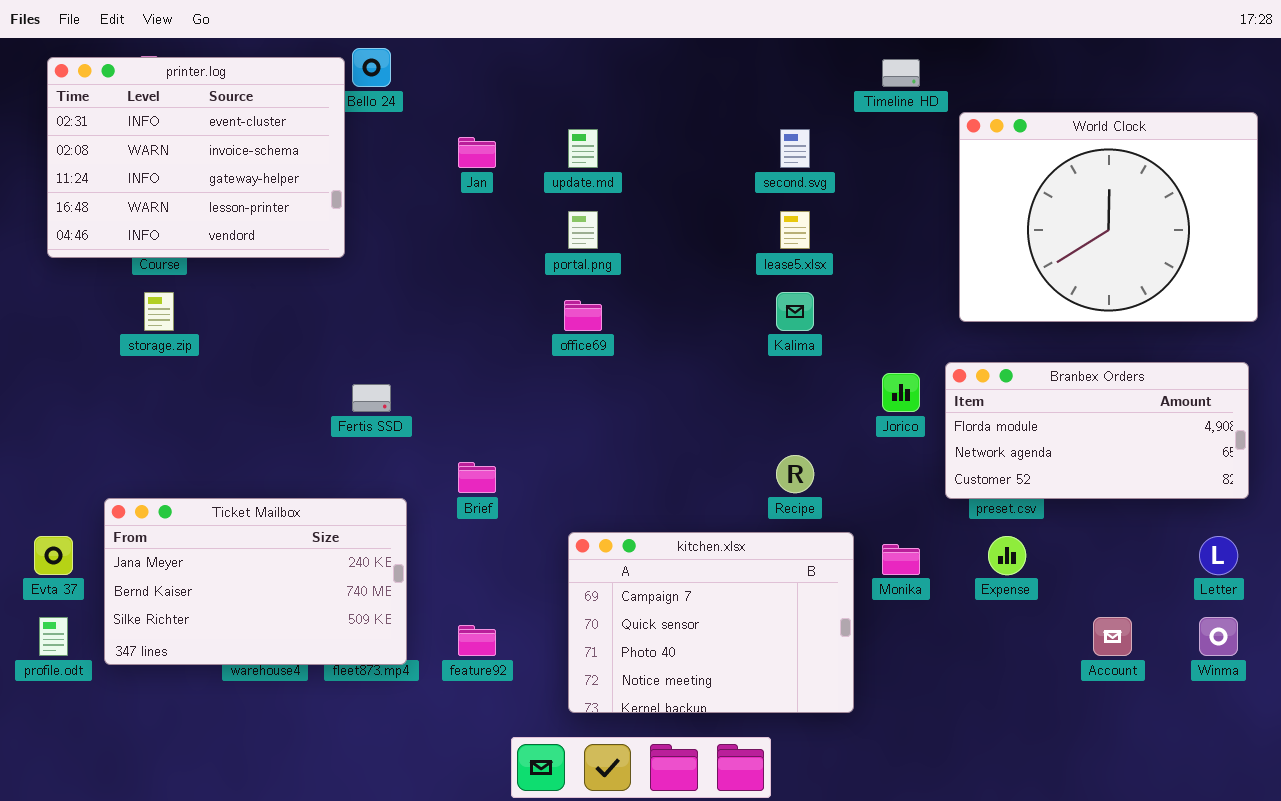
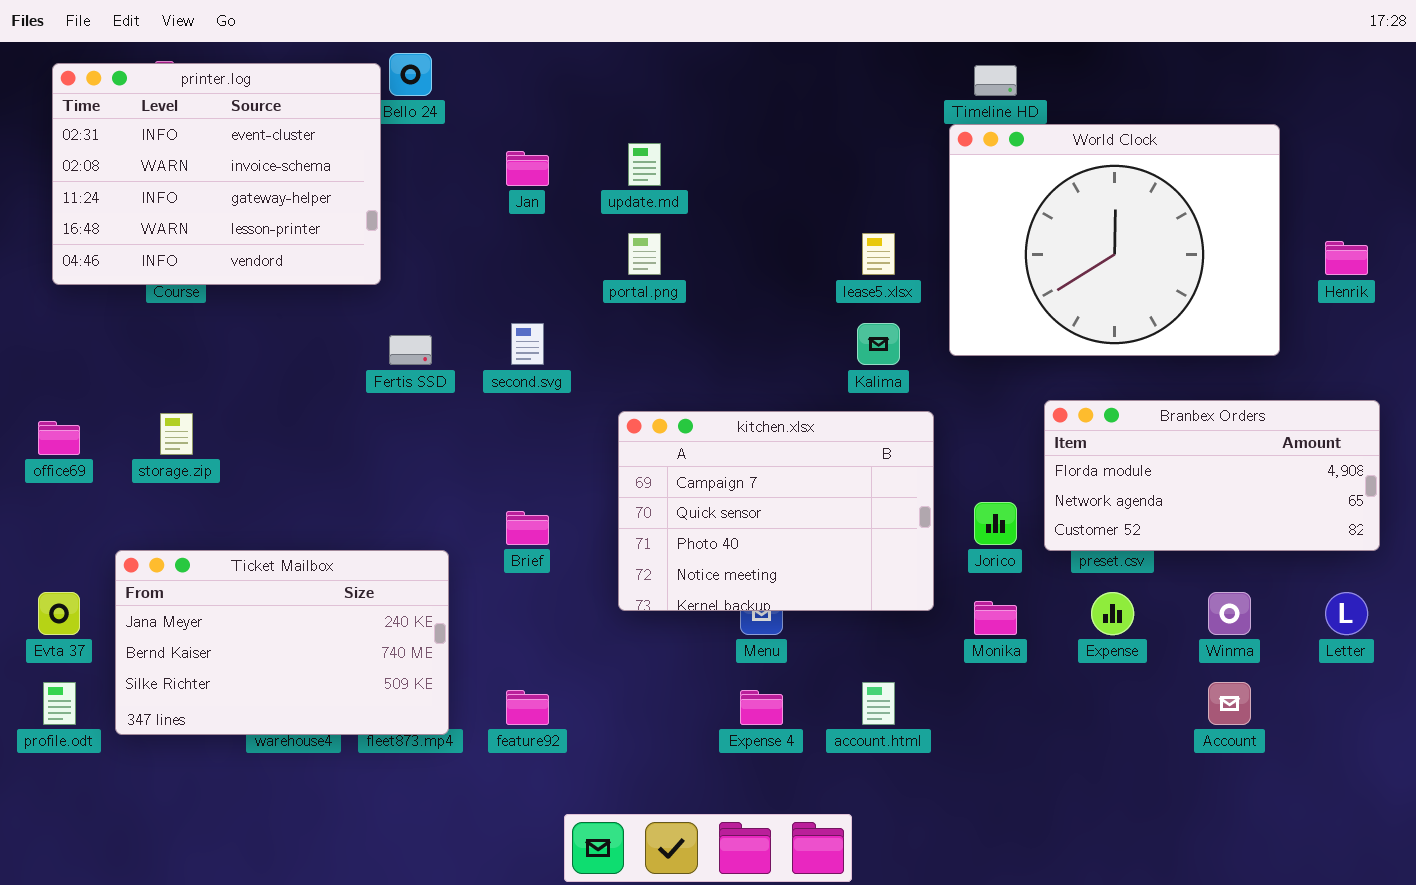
World Clock: [959,112,1258,322] -> [949,124,1280,356], moved
second.svg: [780,129,810,168] -> [511,323,544,365], moved
storage.zip: [144,292,174,331] -> [160,413,193,455], moved
office69: [564,300,602,331] -> [38,421,80,455], moved
Jorico: [882,373,920,412] -> [974,502,1017,545], moved
Fertis SSD: [352,384,391,412] -> [389,335,432,365], moved
kitchen.xlsx: [568,532,854,713] -> [618,411,934,611], moved
Winma: [1199,617,1238,656] -> [1208,592,1251,635], moved

